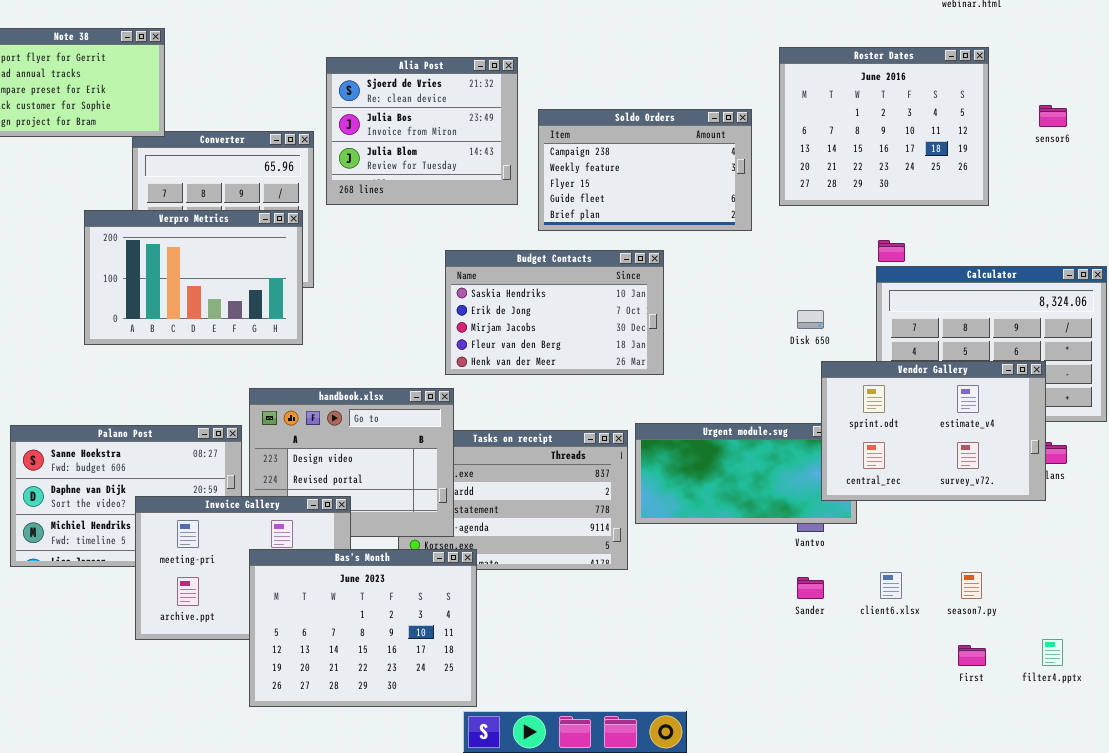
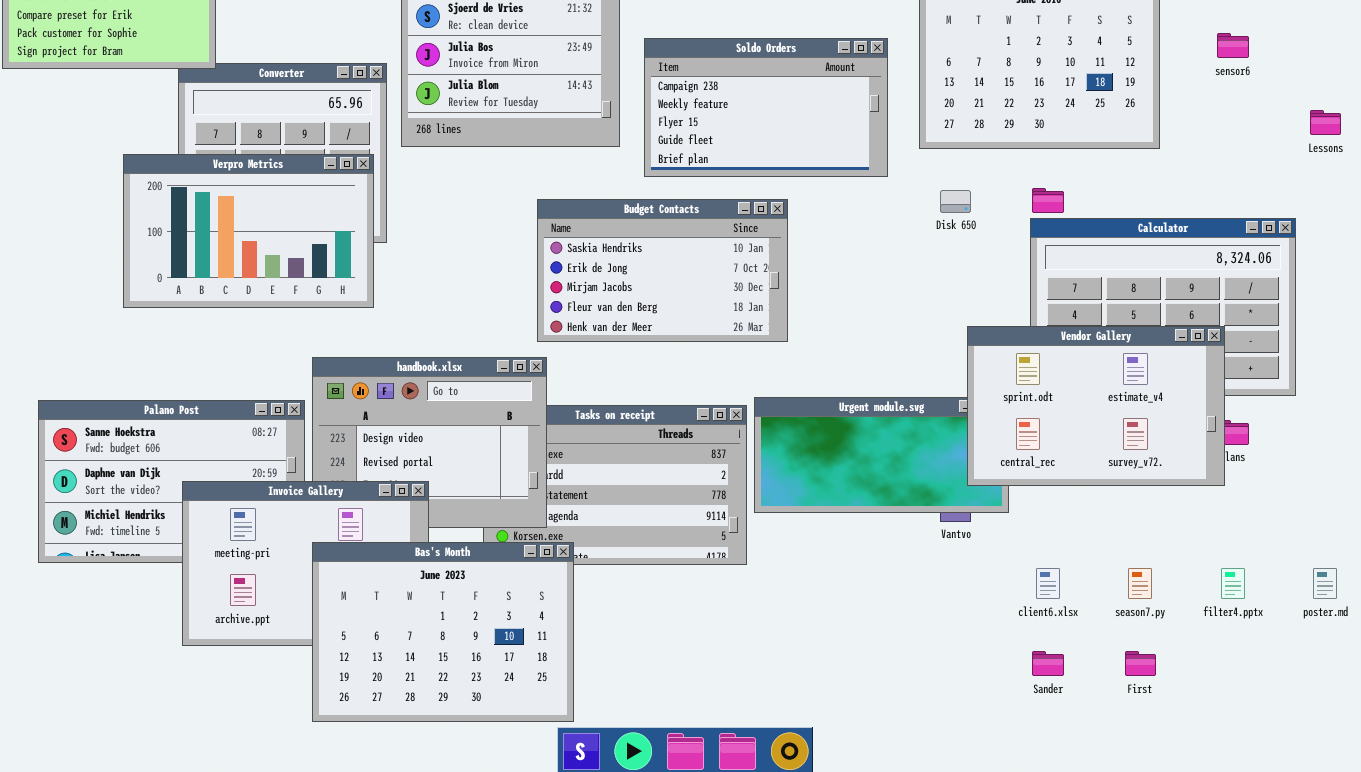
Disk 650: [797,310,824,329] -> [940,190,971,213], moved
Sander: [797,577,824,599] -> [1032,651,1064,676], moved
filter4.pptx: [1042,639,1063,666] -> [1221,568,1245,599], moved

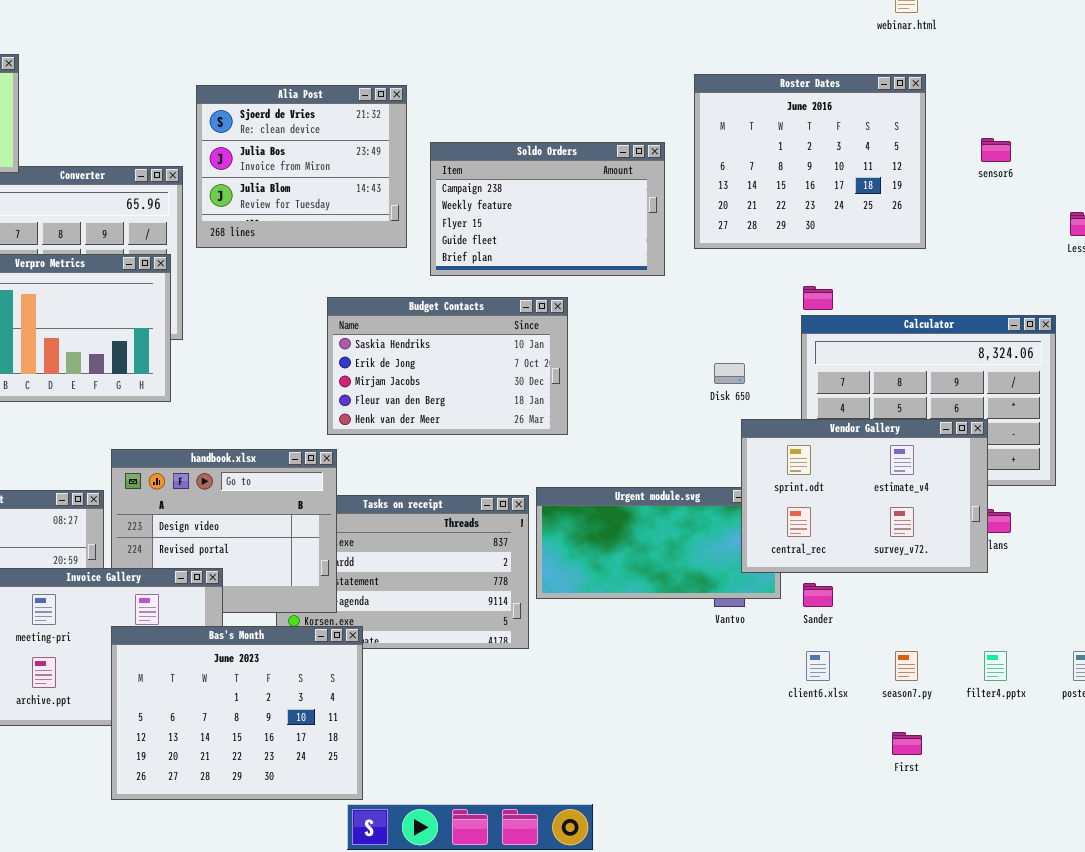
Disk 650: [940,190,971,213] -> [714,363,745,384], moved
Sander: [1032,651,1064,676] -> [803,583,833,607], moved

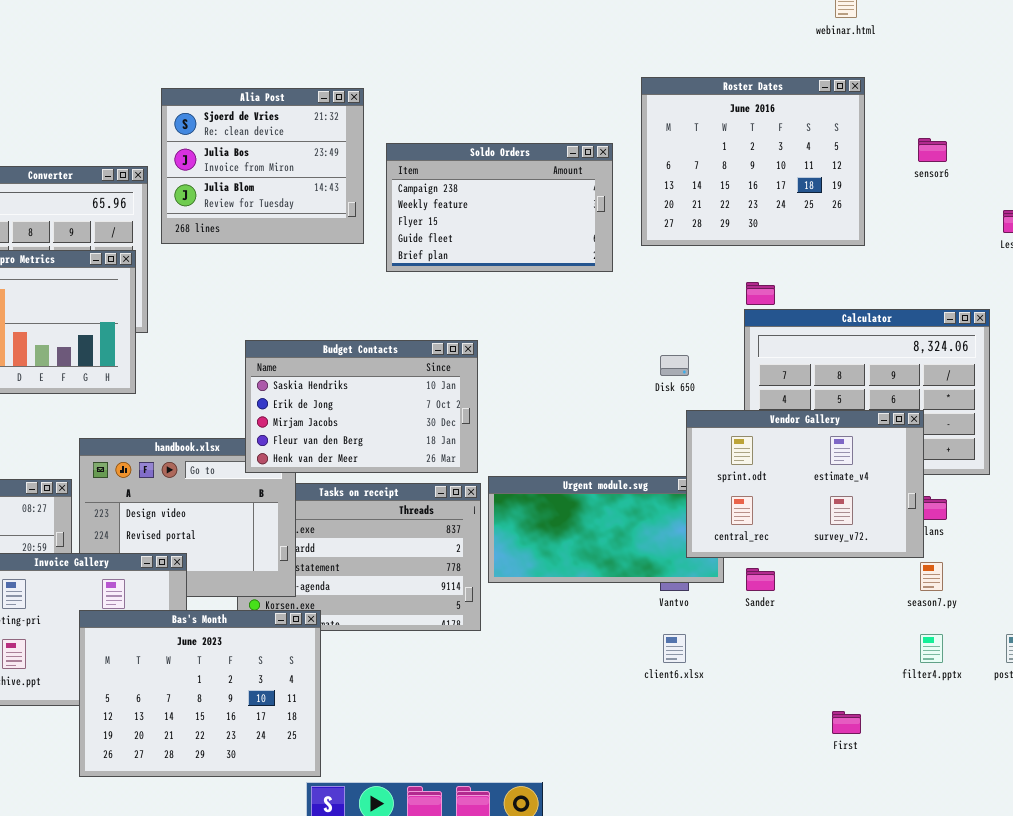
Budget Contacts: [327,297,568,435] -> [245,340,478,473], moved
client6.xlsx: [806,651,830,681] -> [663,634,686,663], moved
season7.py: [895,651,918,681] -> [920,562,943,591], moved

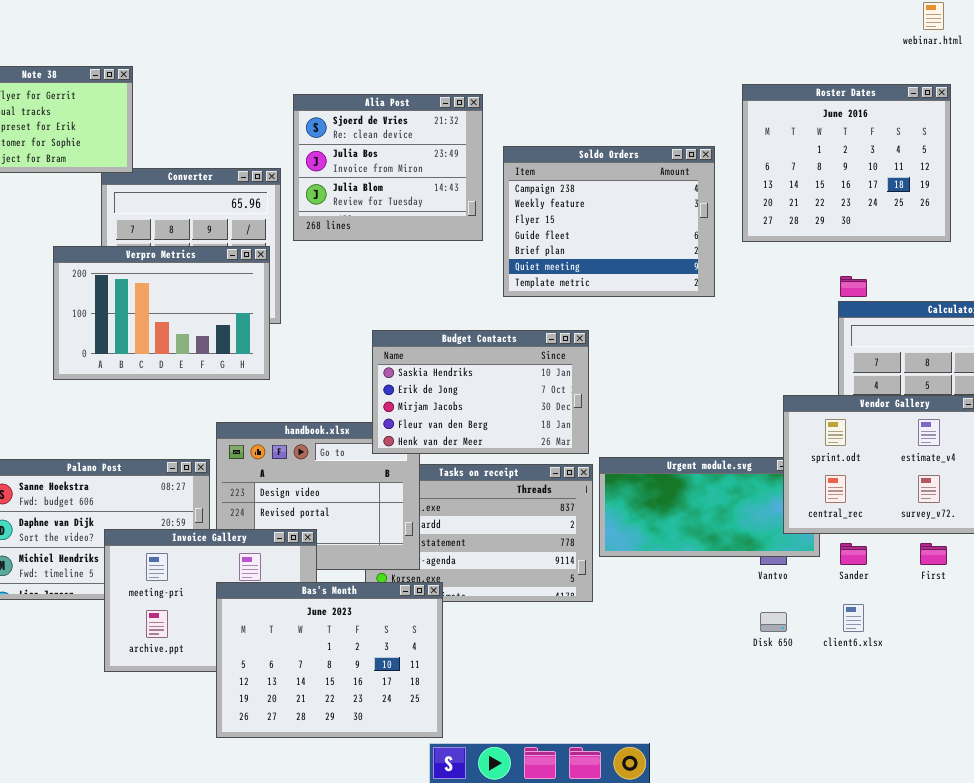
Soldo Orders: [386,143,613,272] -> [503,146,715,297], resized
Disk 650: [660,355,689,376] -> [760,612,787,632], moved
client6.xlsx: [663,634,686,663] -> [843,604,864,632], moved
First: [832,711,861,734] -> [920,543,947,565], moved

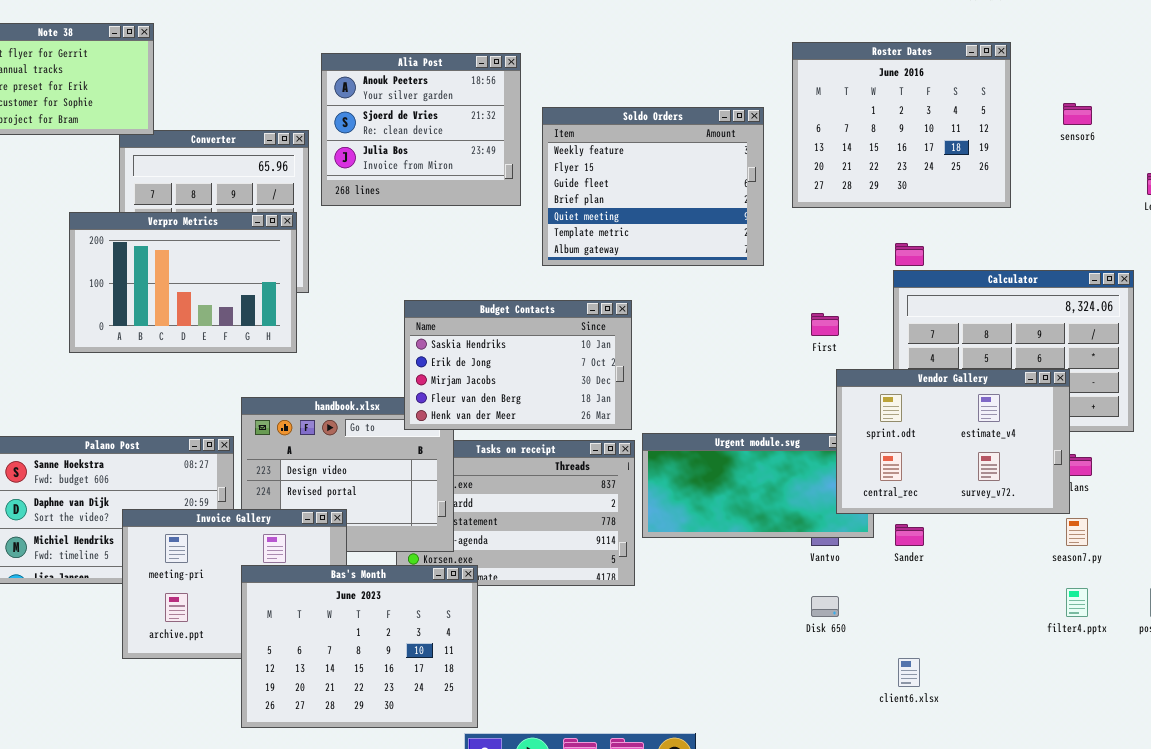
Alia Post: [293,94,483,241] -> [321,53,521,206], scrolled up 1 row
Soldo Orders: [503,146,715,297] -> [542,107,764,266], scrolled down 1 row
First: [920,543,947,565] -> [811,313,839,336], moved
client6.xlsx: [843,604,864,632] -> [898,658,920,687], moved

